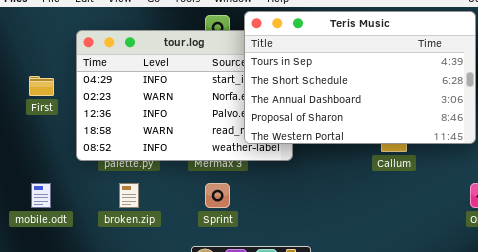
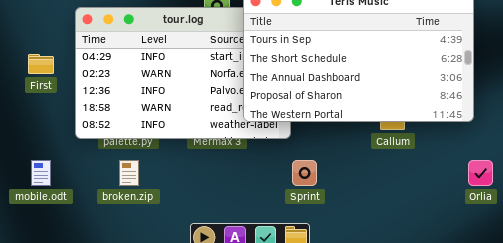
Sprint: [205,183,230,208] -> [292,160,317,186], moved

